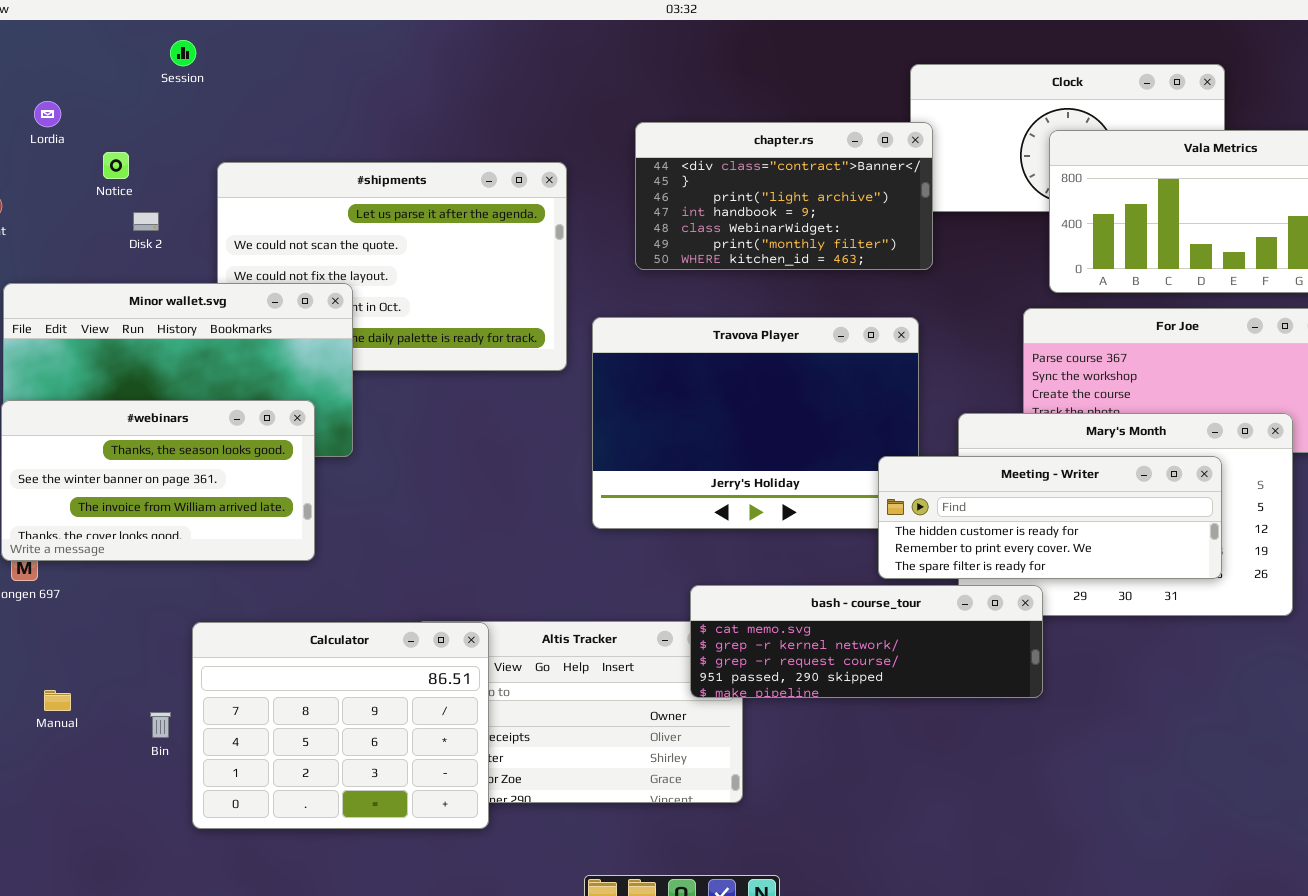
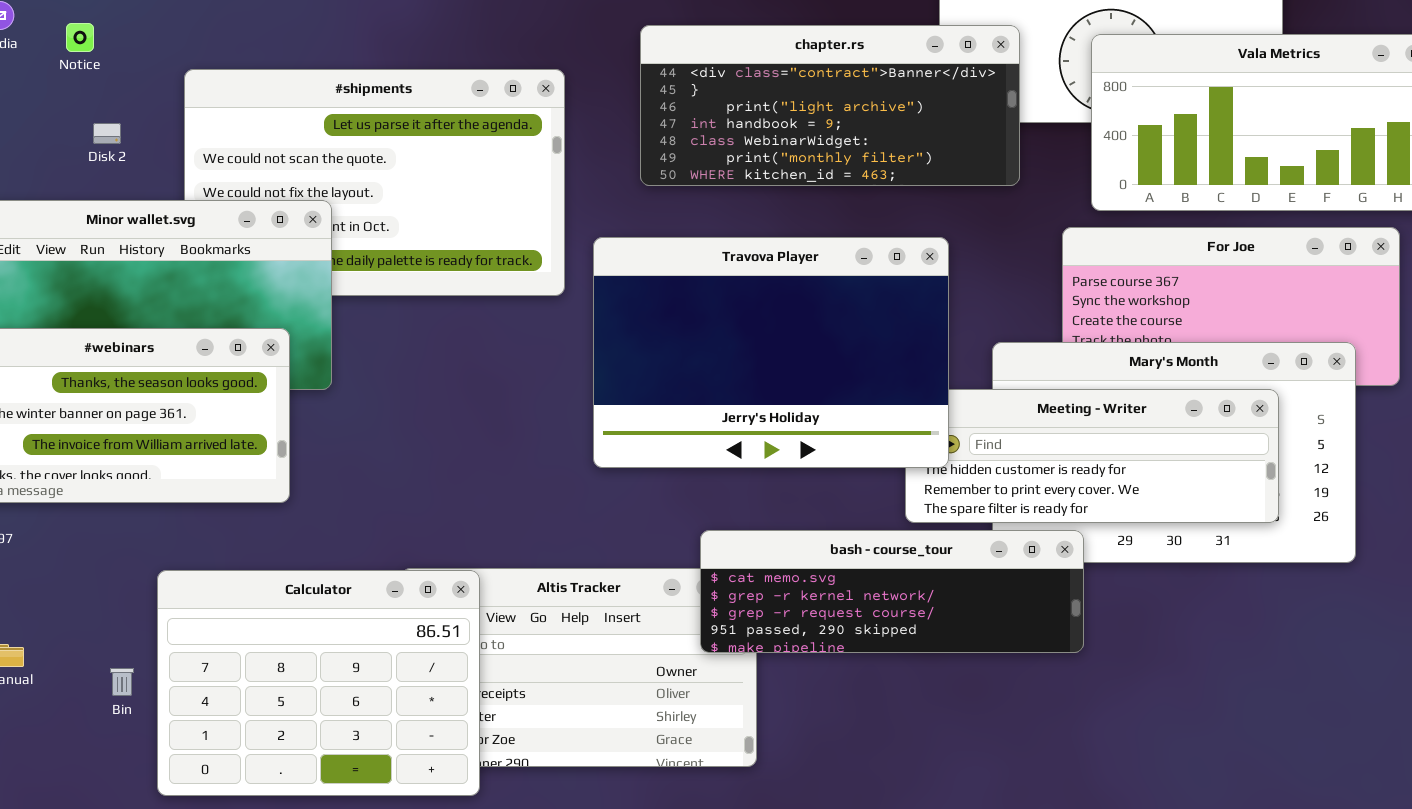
chapter.rs: [635,122,933,270] -> [640,25,1020,186], resized
Notice: [103,152,129,179] -> [66,23,94,52], moved
Travova Player: [592,317,919,529] -> [593,237,949,468], raised

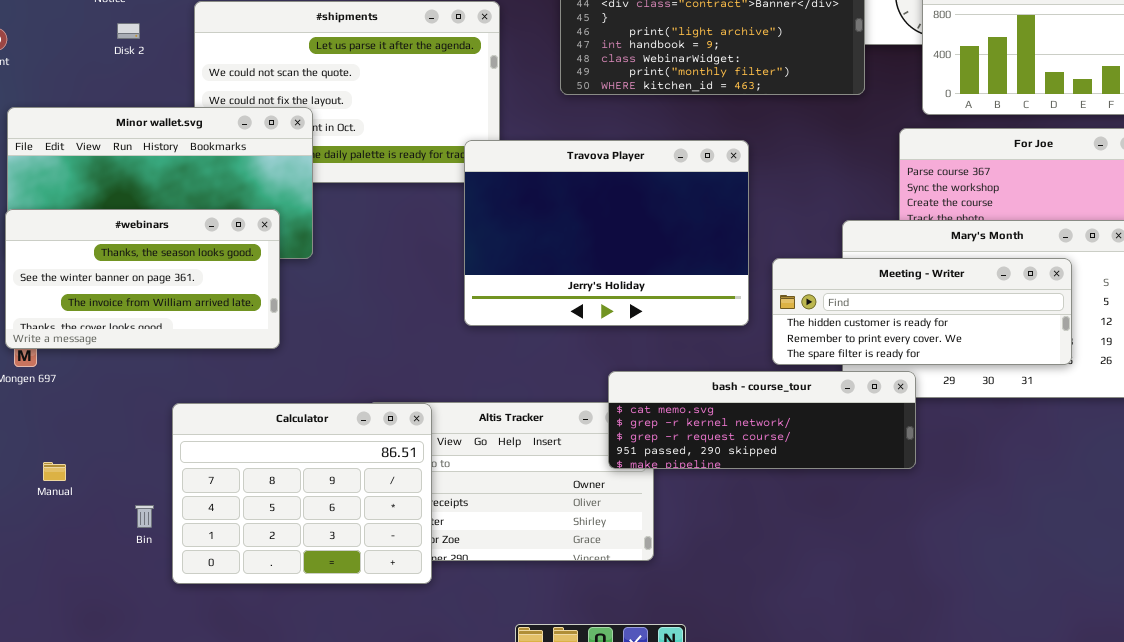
Disk 2: [93,123,121,144] -> [117,23,140,39], moved
Travova Player: [593,237,949,468] -> [464,140,749,326], moved
Bin: [110,668,134,696] -> [135,505,154,528], moved

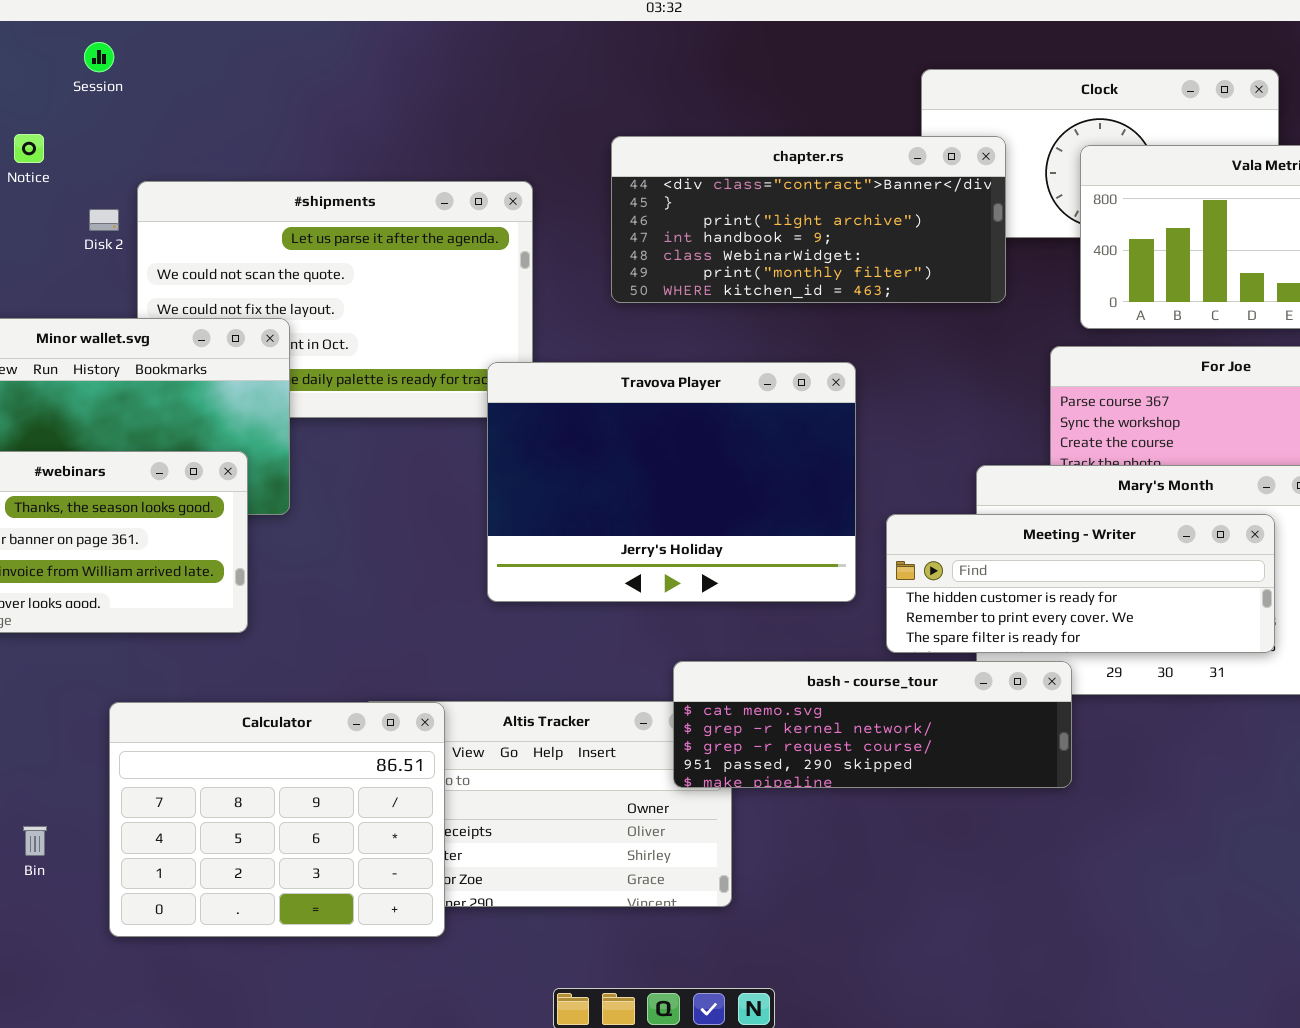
Disk 2: [117,23,140,39] -> [89,209,119,231], moved
Bin: [135,505,154,528] -> [23,826,47,856], moved

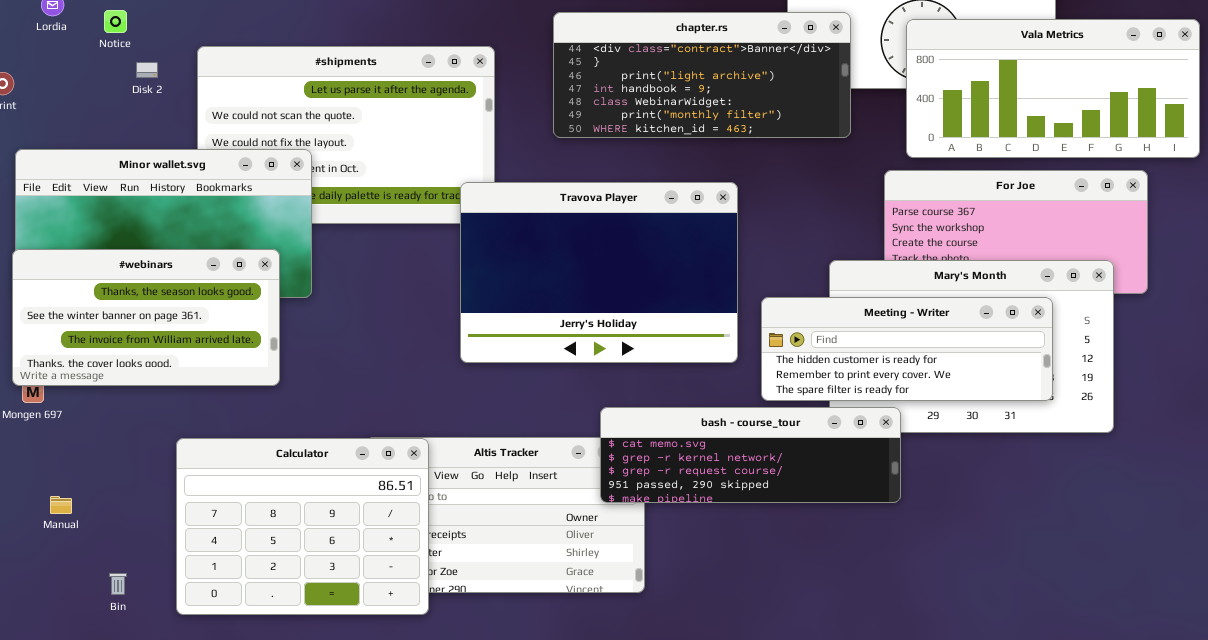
Disk 2: [89,209,119,231] -> [136,62,158,78], moved
Bin: [23,826,47,856] -> [109,573,127,595], moved

